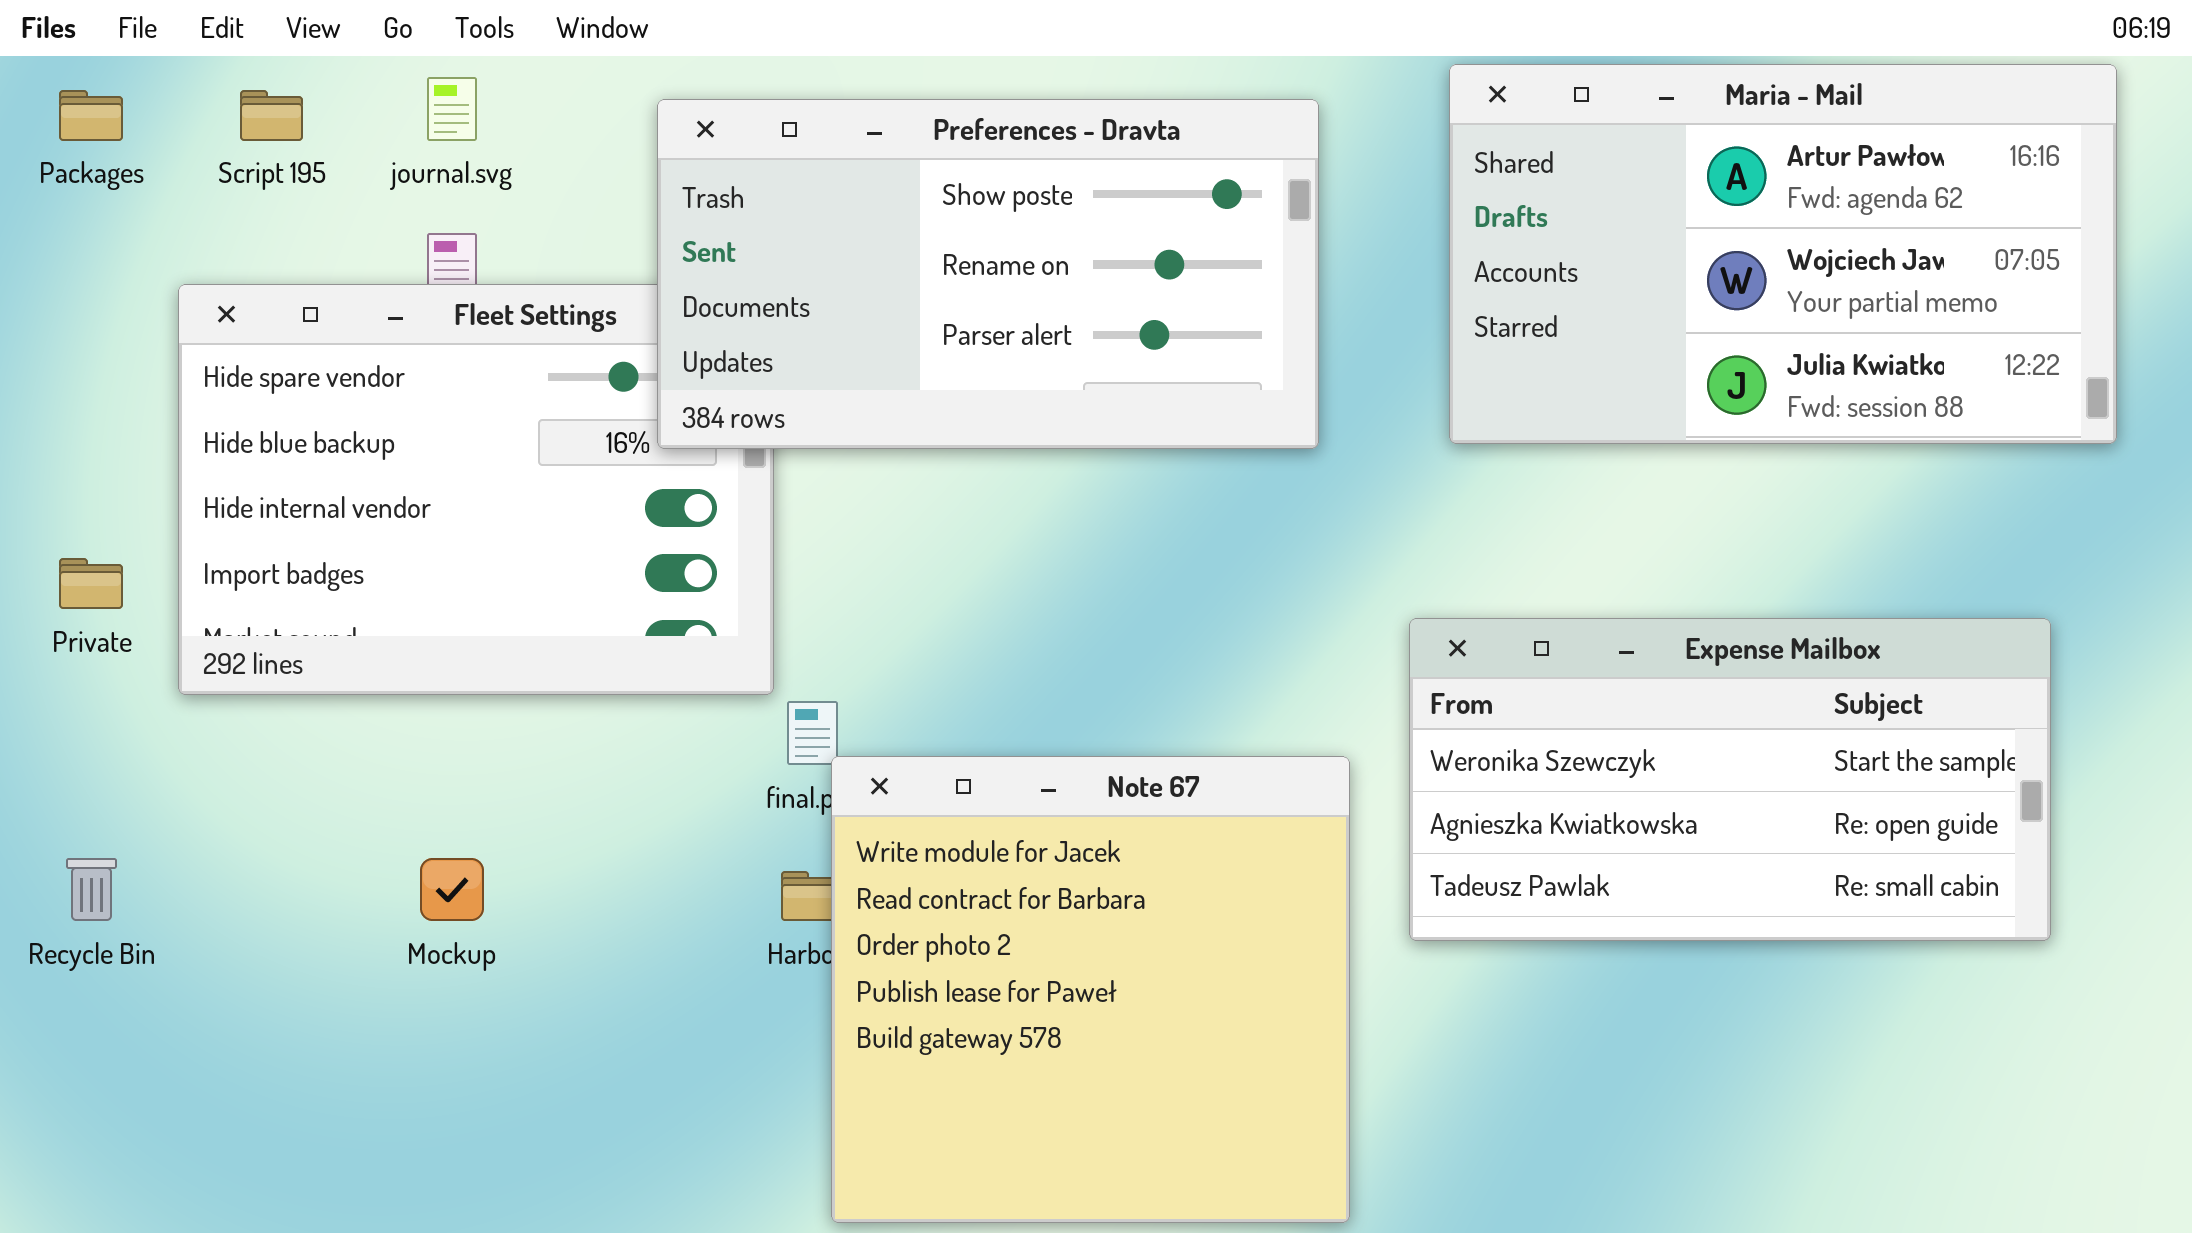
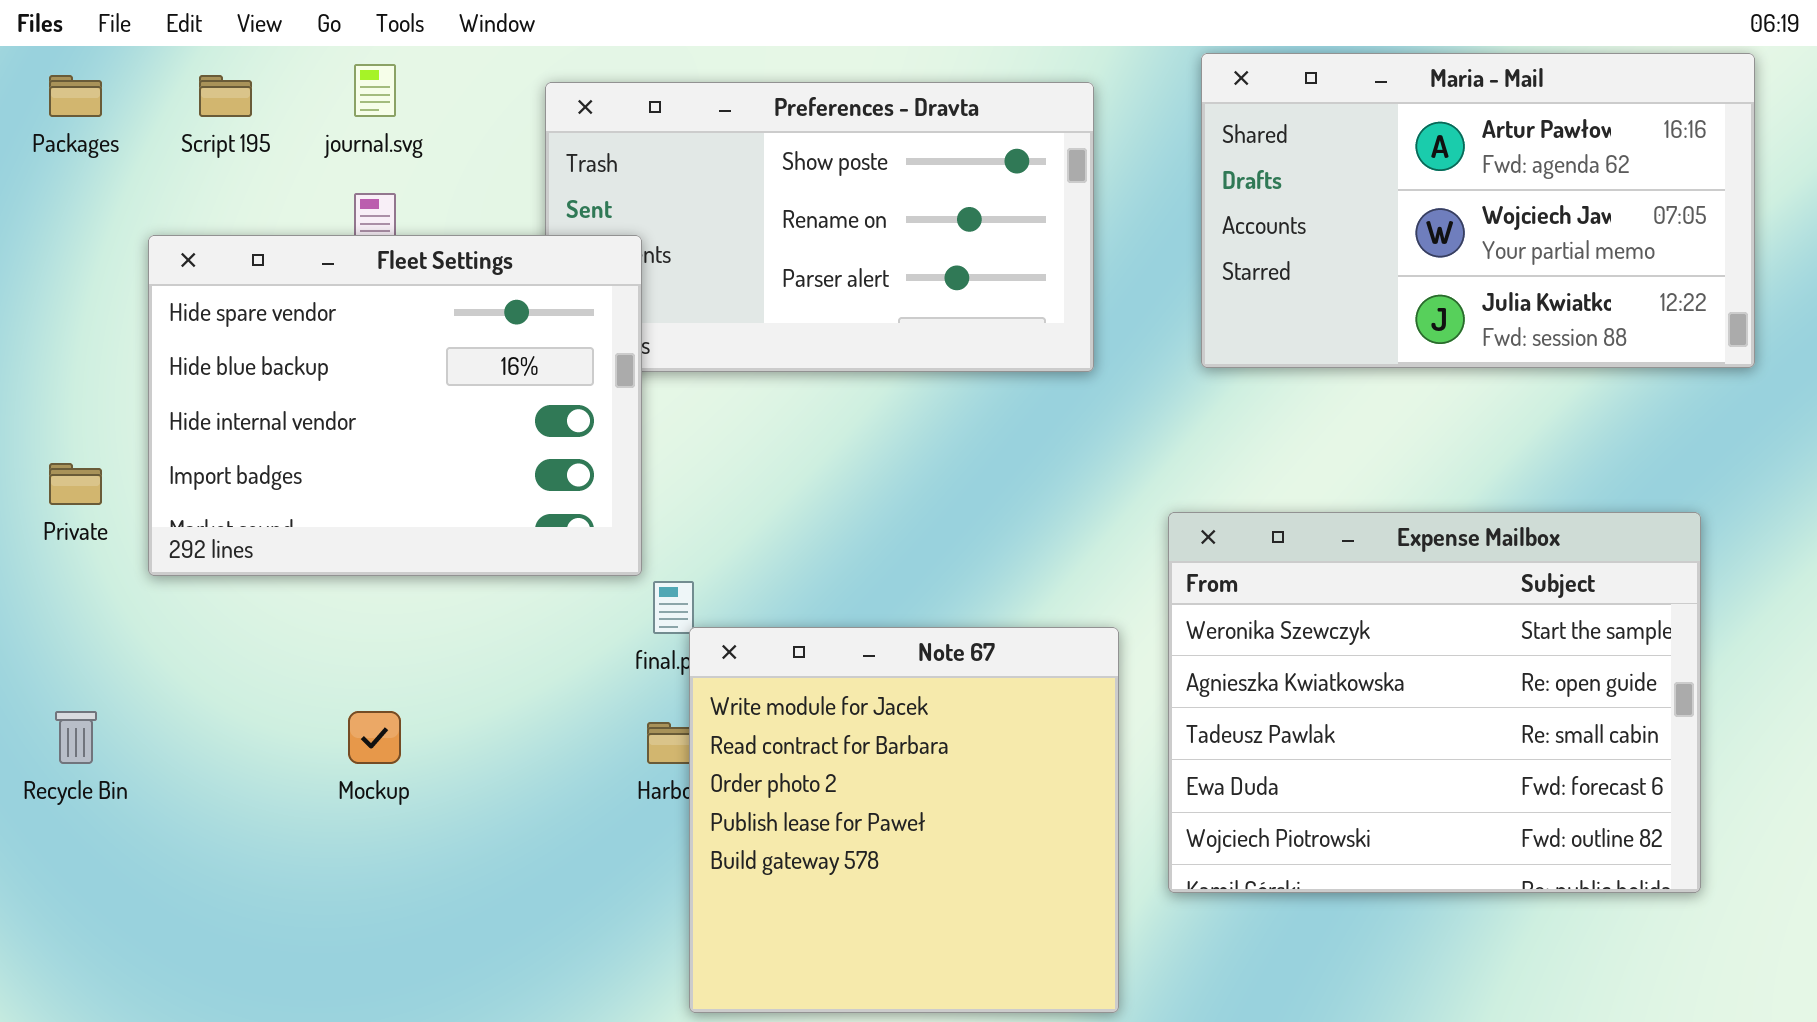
Fleet Settings: [178,284,774,695] -> [148,235,642,576], raised
Expense Mailbox: [1409,618,2051,941] -> [1168,512,1701,893], resized

